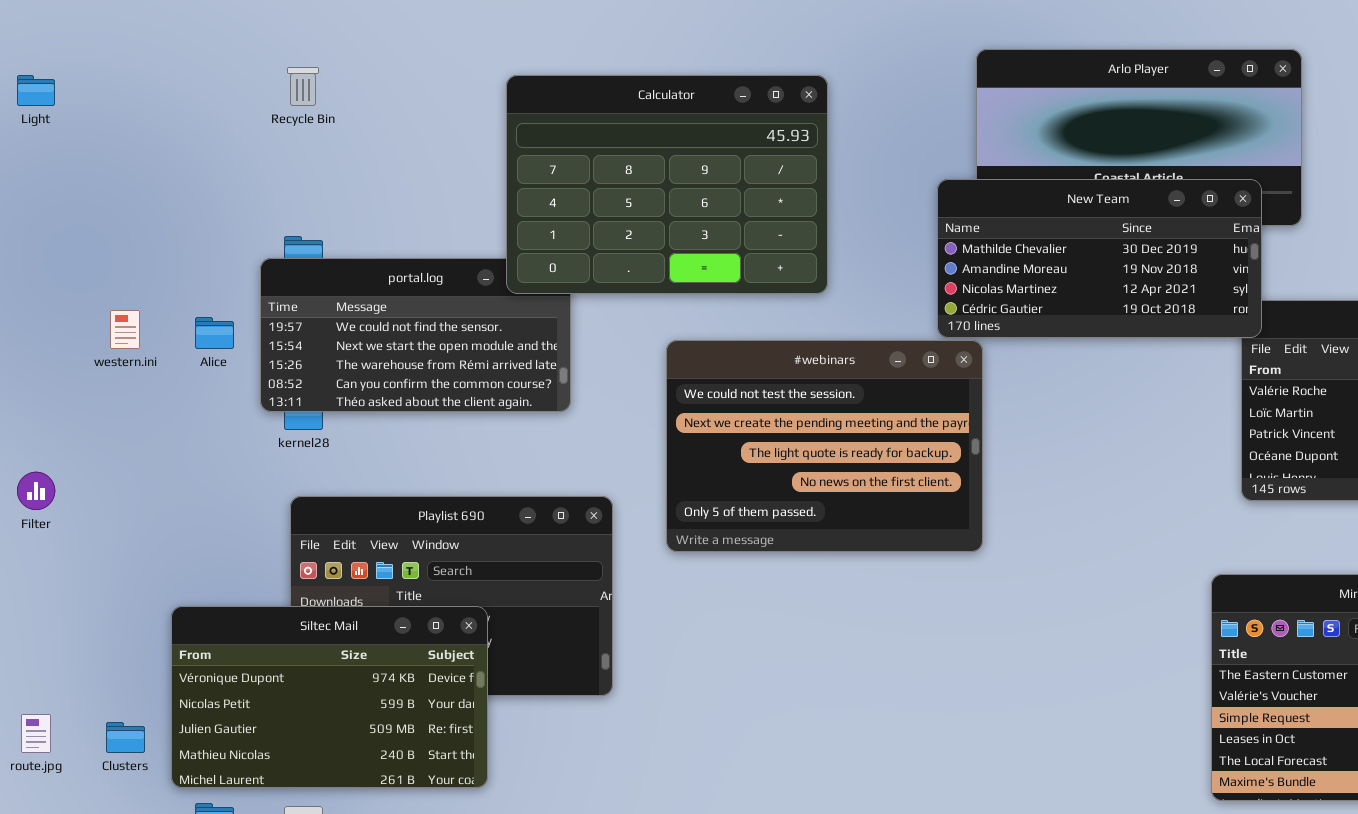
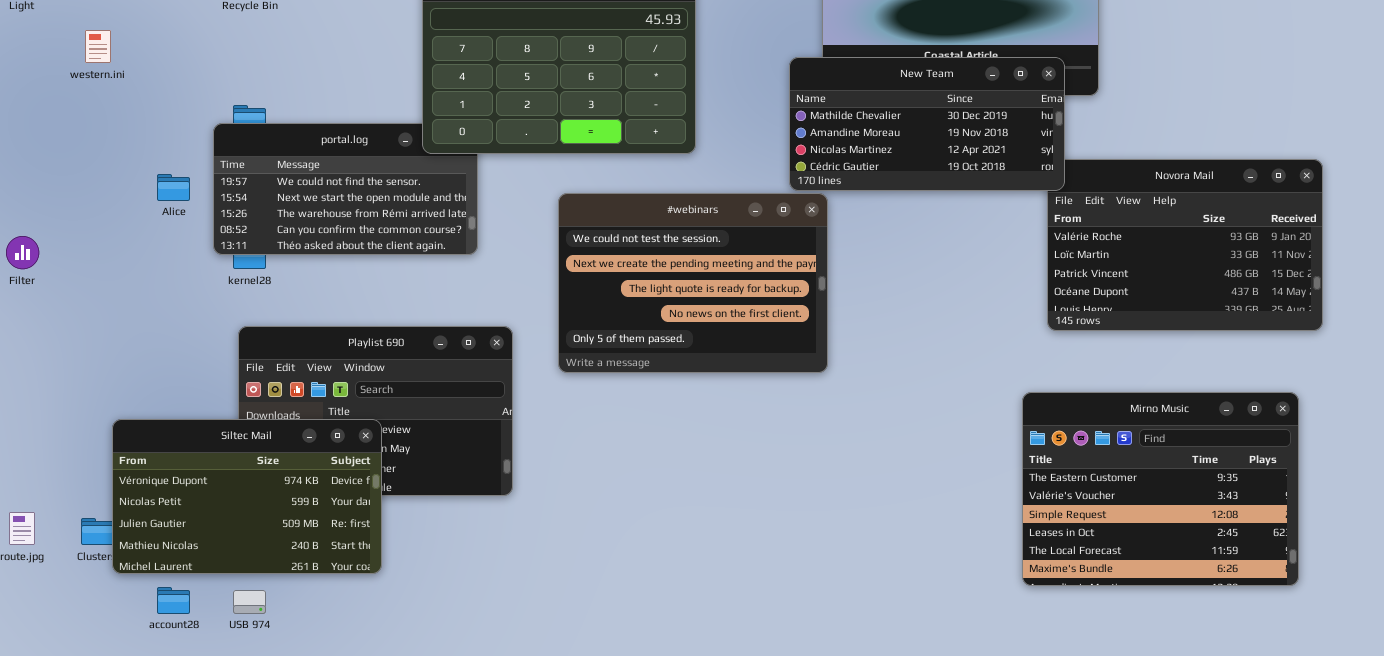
western.ini: [110,310,140,349] -> [85,30,111,63], moved
Filter: [17,472,55,510] -> [6,236,39,269], moved
Siltec Mail: [171,606,488,788] -> [112,419,382,574], moved

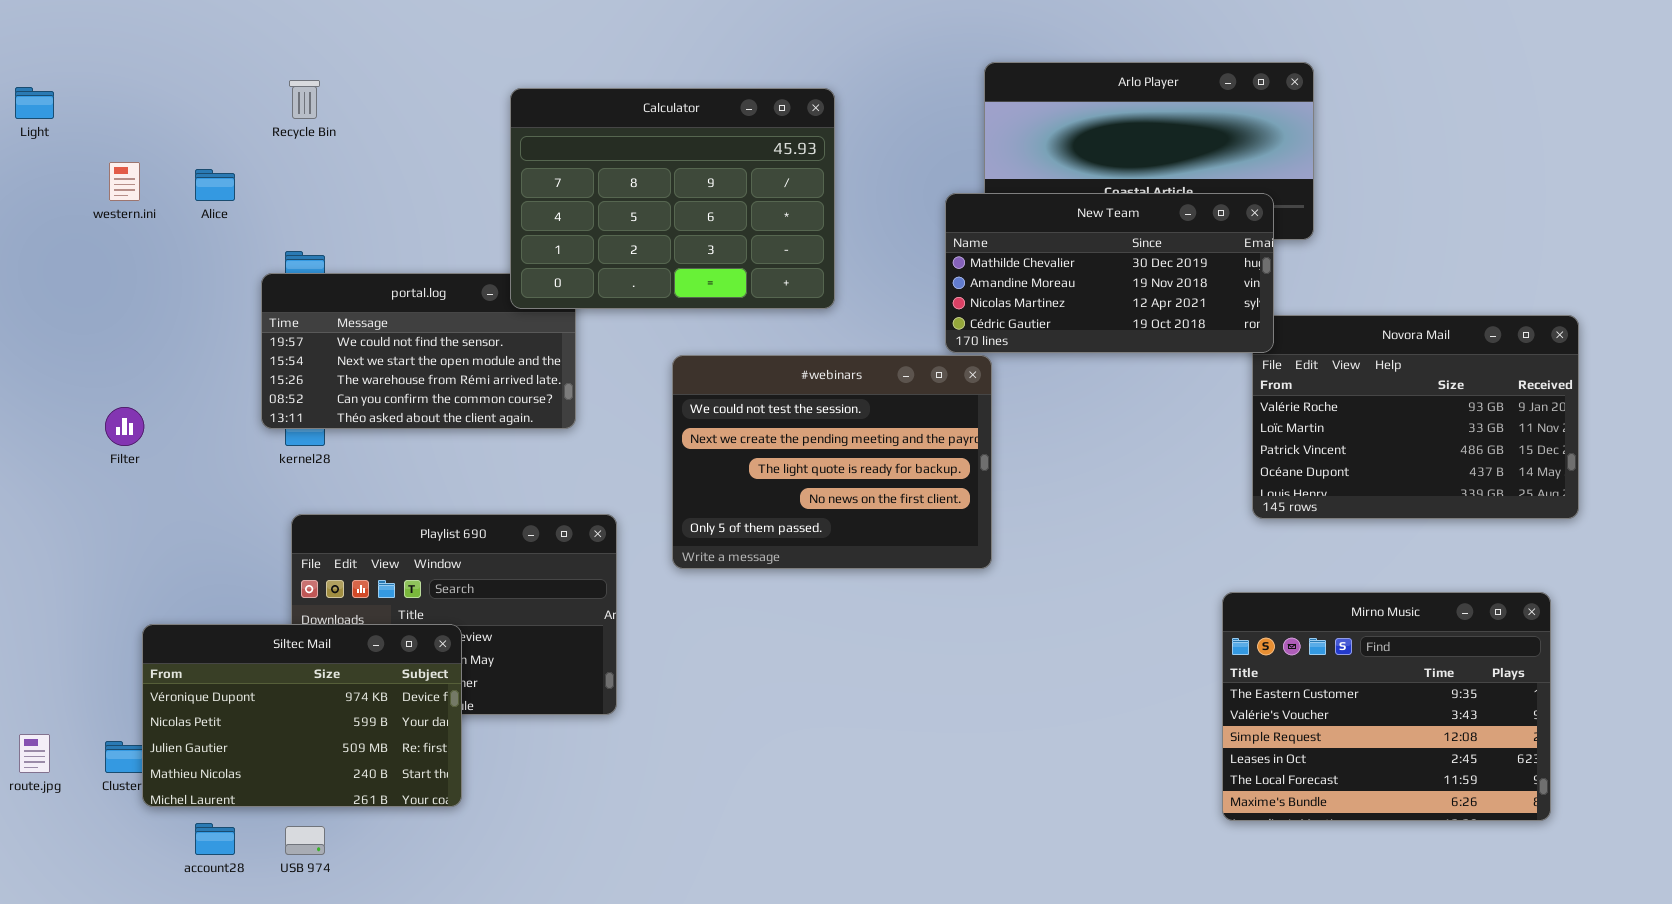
Alice: [157,174,190,201] -> [195,169,235,201], moved
Filter: [6,236,39,269] -> [105,407,144,446], moved

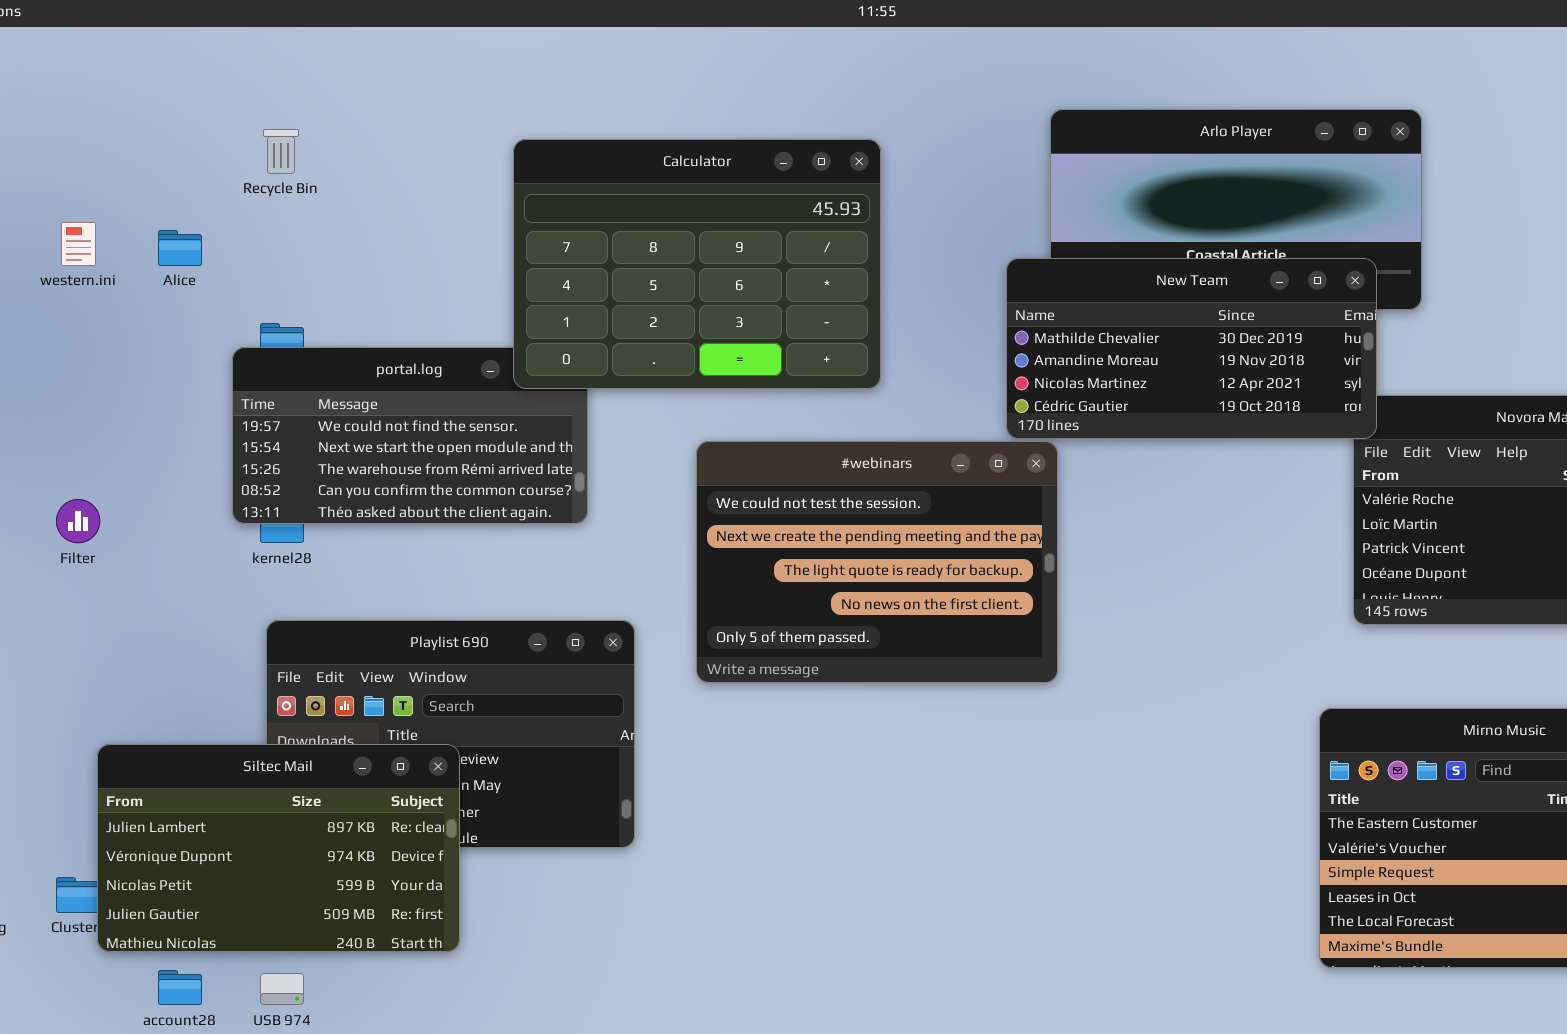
Siltec Mail: [142,624,462,807] -> [97,744,460,952], scrolled up 1 row

